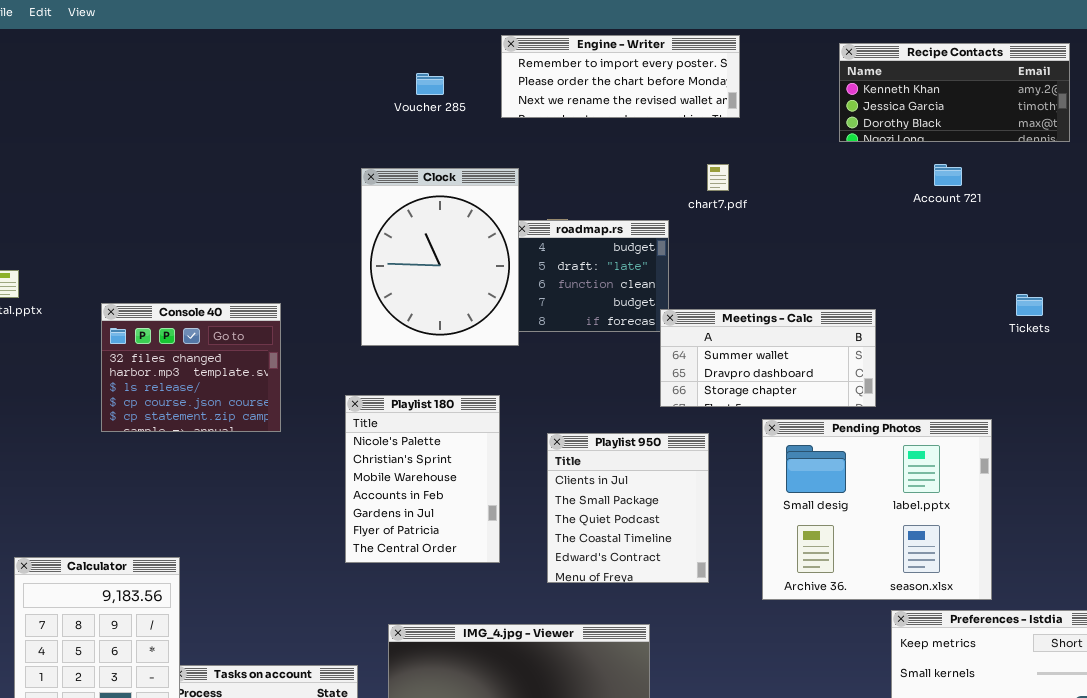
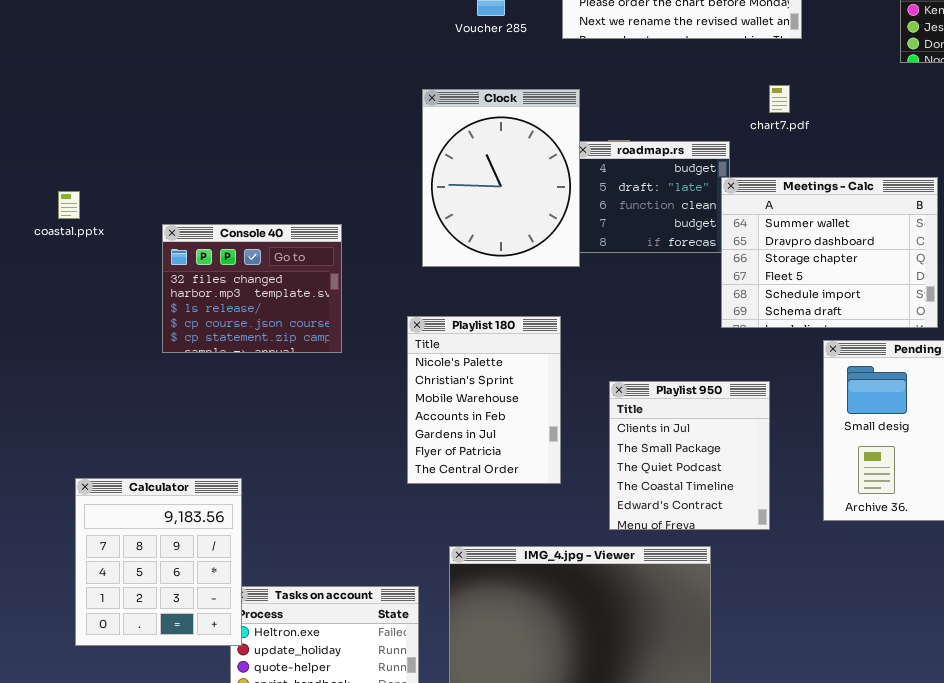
Meetings - Calc: [660,309,876,407] -> [721,177,938,328], resized
Playlist 950: [547,433,709,583] -> [609,381,770,530], moved

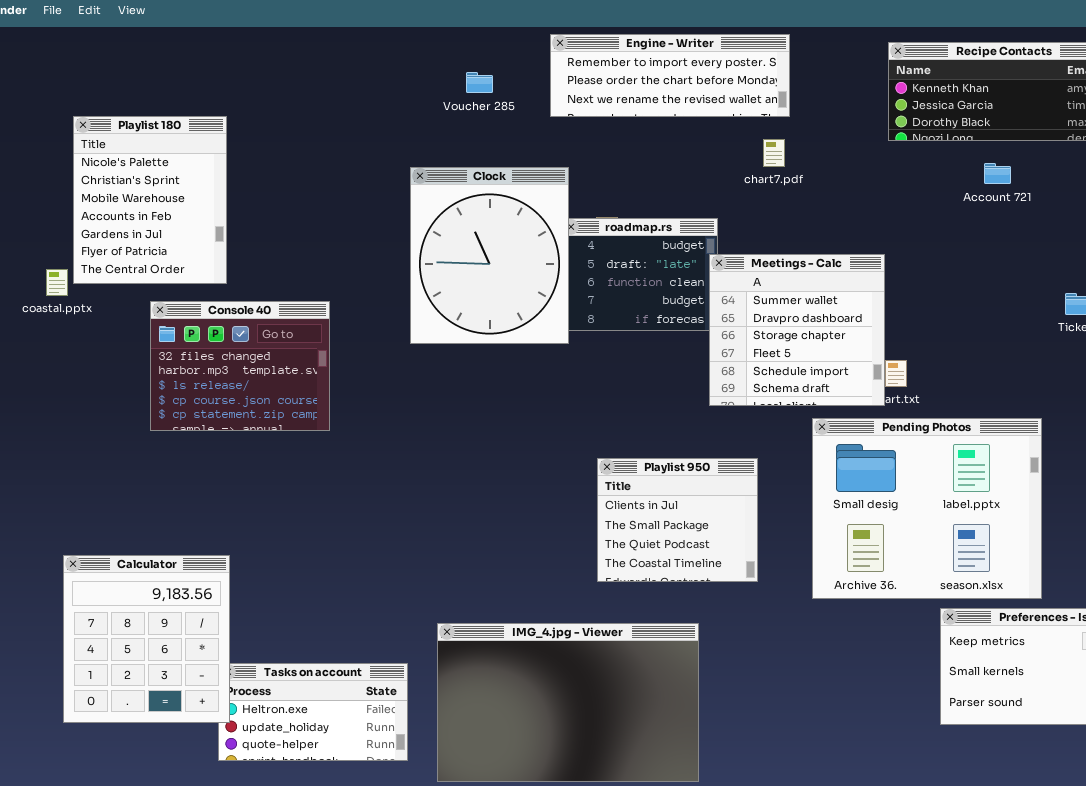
chart7.pdf: [769,85,790,113] -> [763,139,785,167], moved
Meetings - Calc: [721,177,938,328] -> [709,254,885,406], resized
Playlist 180: [407,316,561,484] -> [73,116,227,284], moved
Playlist 950: [609,381,770,530] -> [597,458,758,582], resized

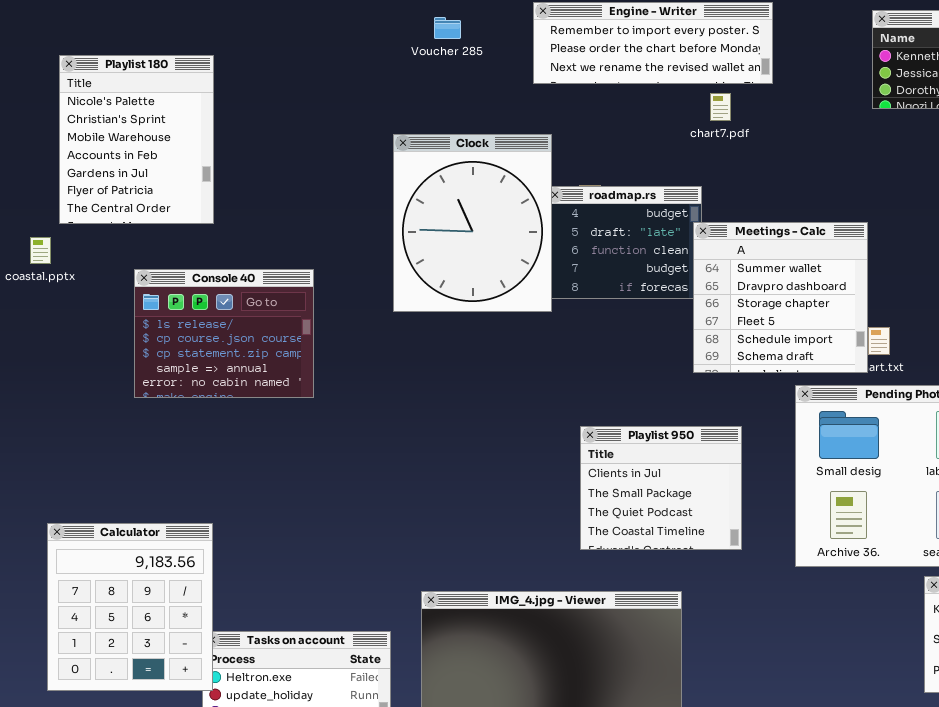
Voucher 285: [466,72,493,93] -> [434,17,461,39], moved
Playlist 180: [73,116,227,284] -> [59,55,214,224], moved
chart7.pdf: [763,139,785,167] -> [710,93,731,121], moved
Console 40: [150,301,330,431] -> [134,269,314,398], scrolled down 2 rows

